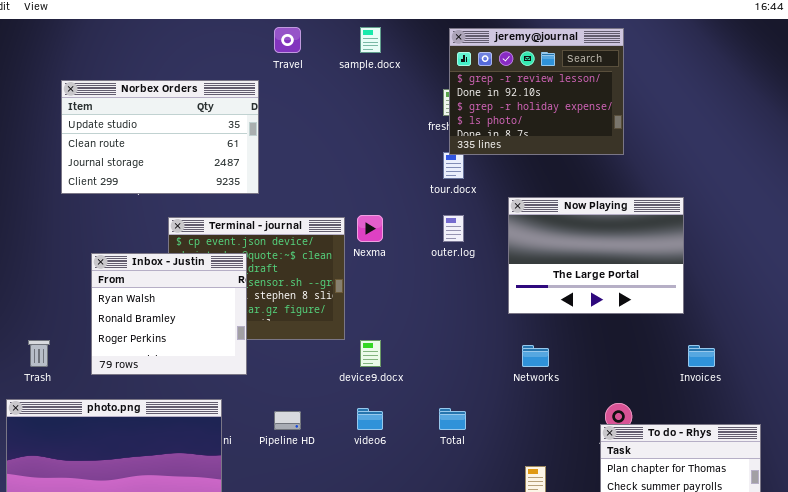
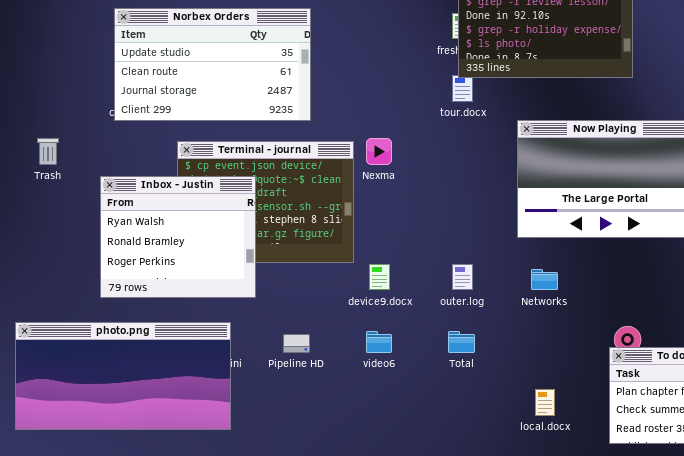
Norbex Orders: [61,80,259,194] -> [114,8,311,121], moved
outer.log: [443,215,464,242] -> [452,264,473,290], moved
Trash: [28,340,50,367] -> [37,138,59,165], moved

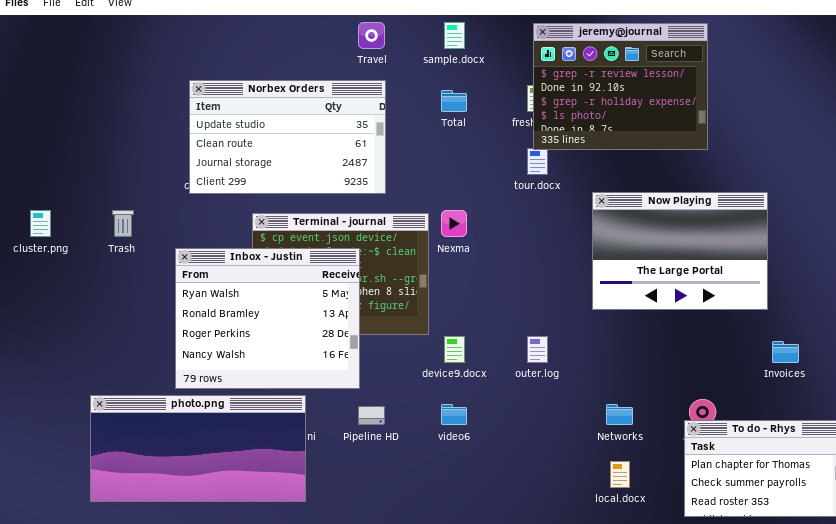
Inbox - Justin: [100,176,256,298] -> [175,248,360,389], resized
Networks: [531,269,558,290] -> [606,404,633,425], moved
Total: [448,331,475,353] -> [441,90,467,112], moved

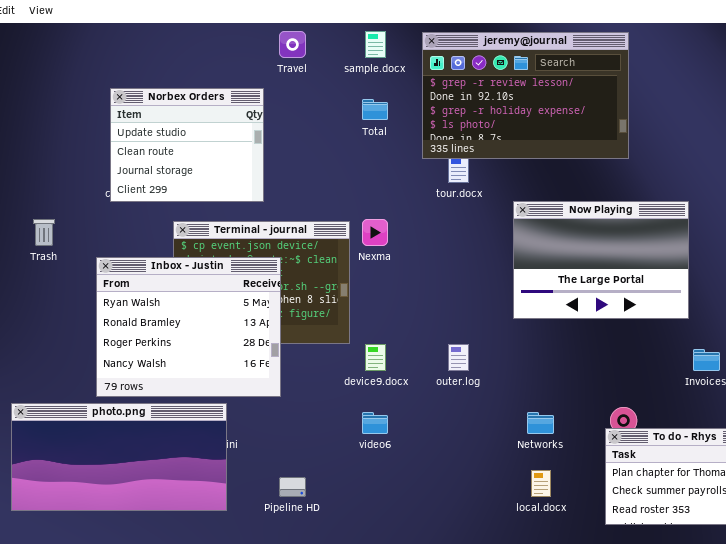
jeremy@journal: [533,23,708,150] -> [422,32,629,159], resized
Norbex Orders: [189,80,386,194] -> [110,88,264,202], resized
Pipeline HD: [358,406,385,425] -> [279,477,306,497], moved

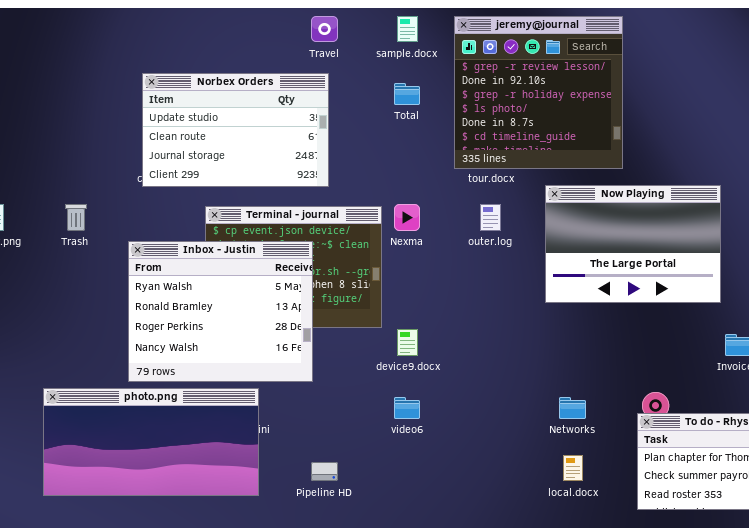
jeremy@journal: [422,32,629,159] -> [454,16,623,169], resized
Norbex Orders: [110,88,264,202] -> [142,73,329,187], resized
outer.log: [448,344,469,371] -> [480,204,501,231], moved

